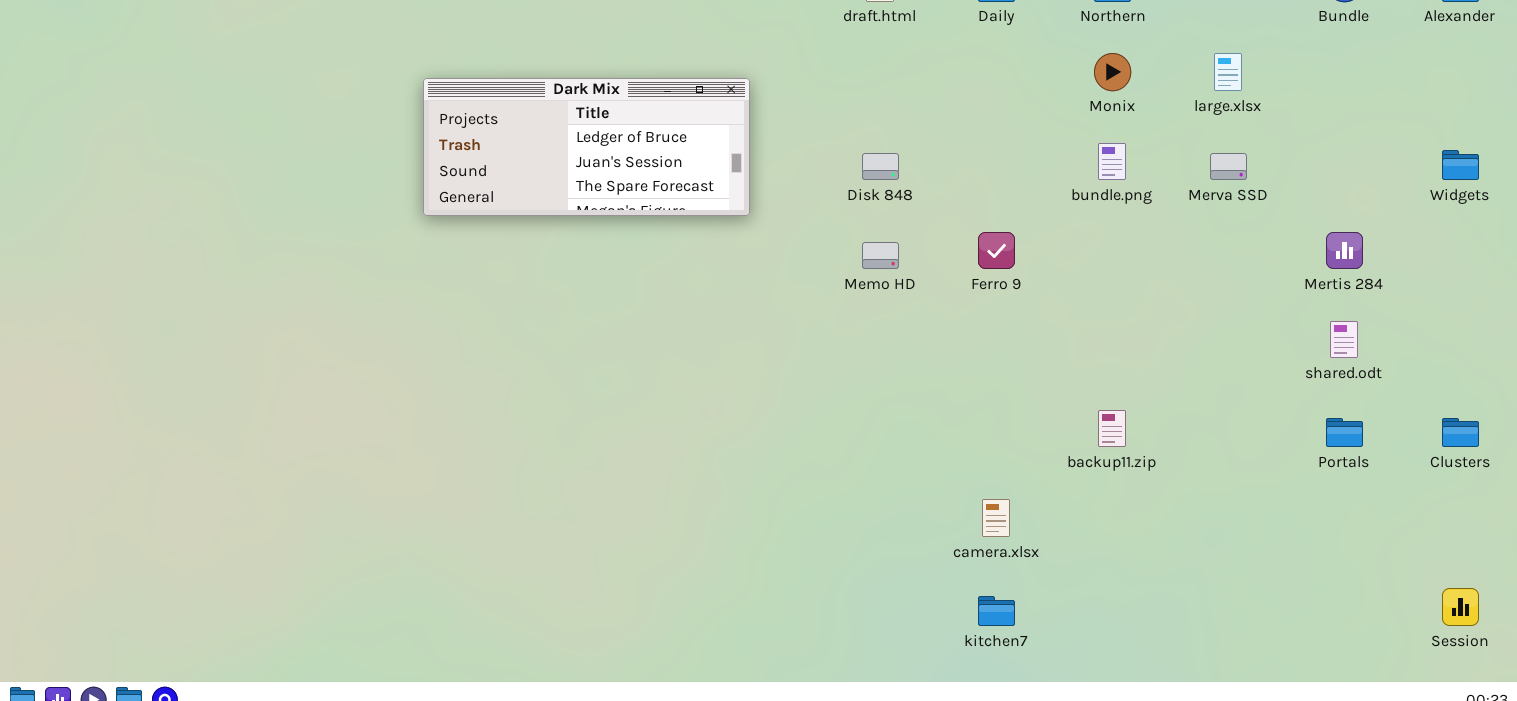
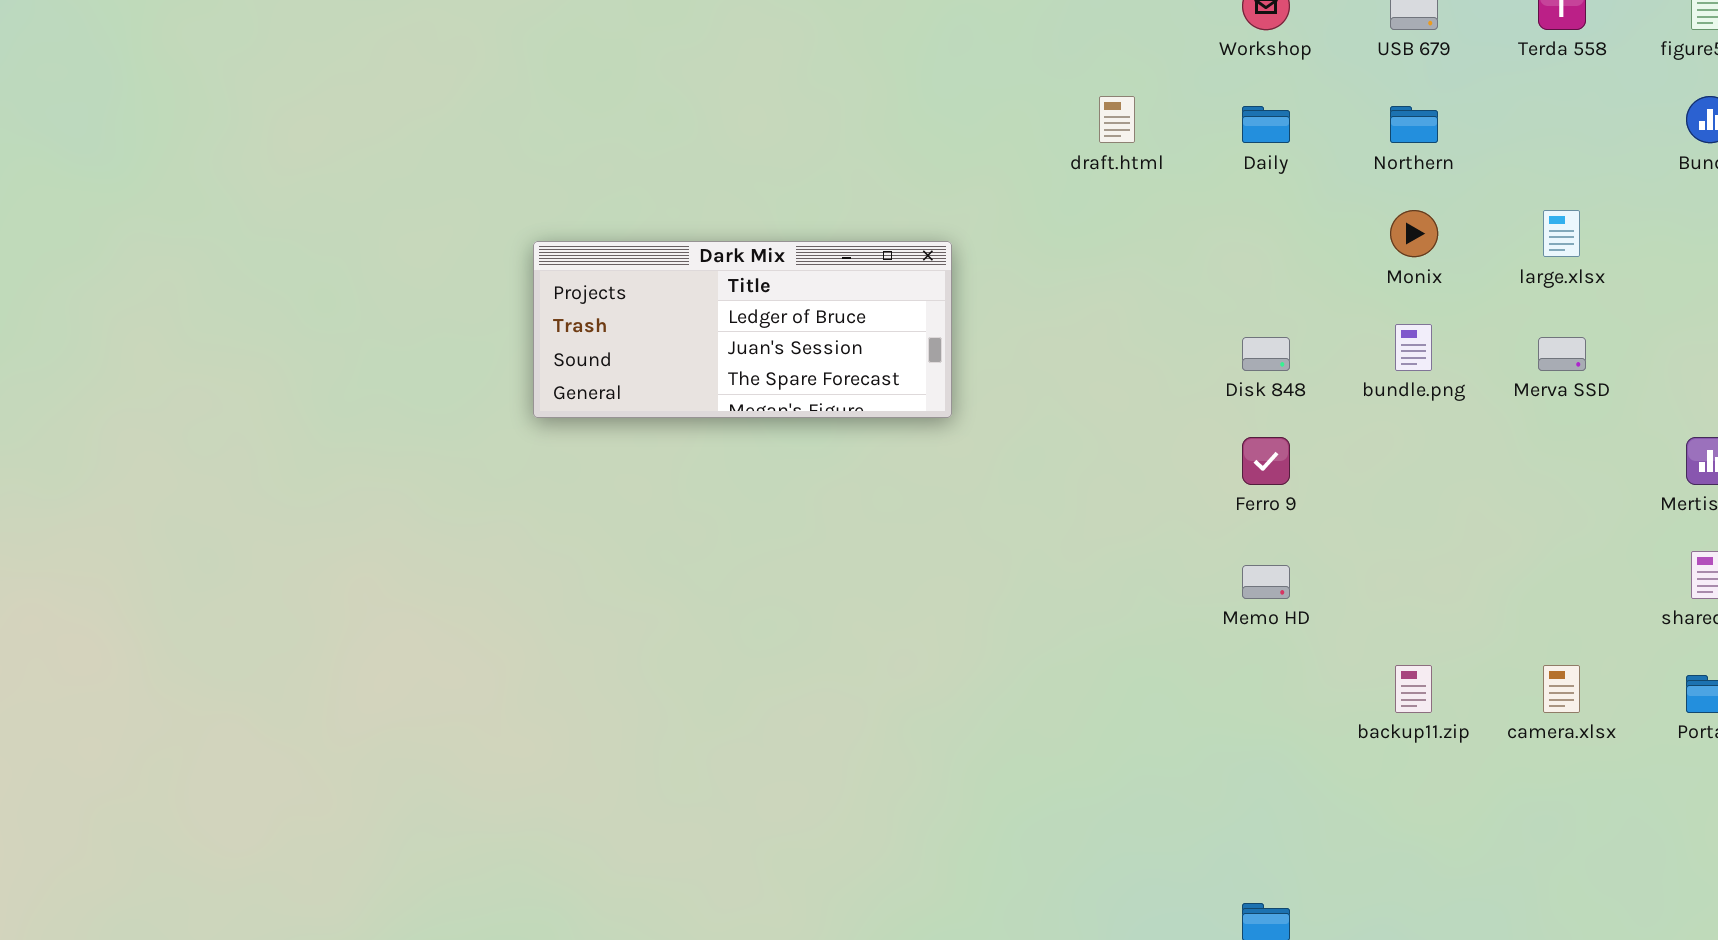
Disk 848: [862,153,899,180] -> [1242,337,1290,371], moved
Memo HD: [862,242,899,269] -> [1242,565,1290,599], moved
camera.xlsx: [982,499,1010,537] -> [1543,665,1580,713], moved

